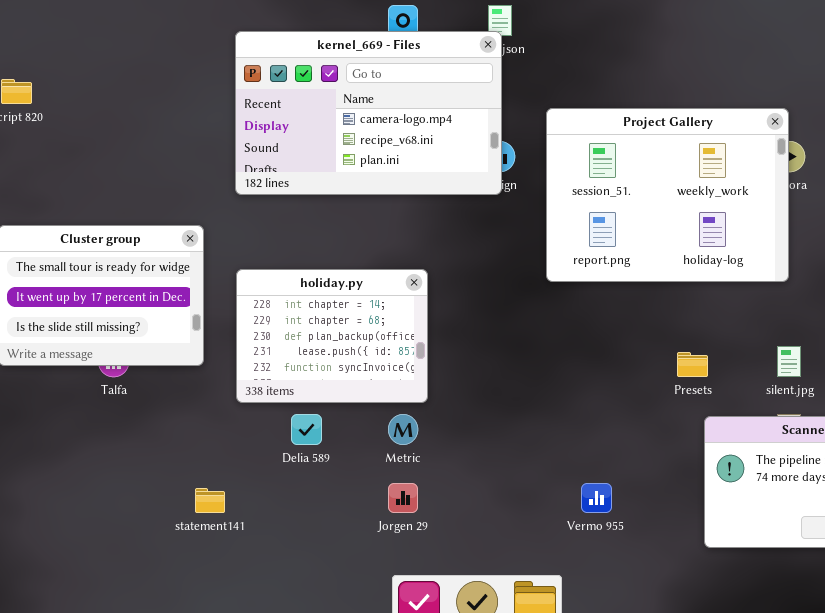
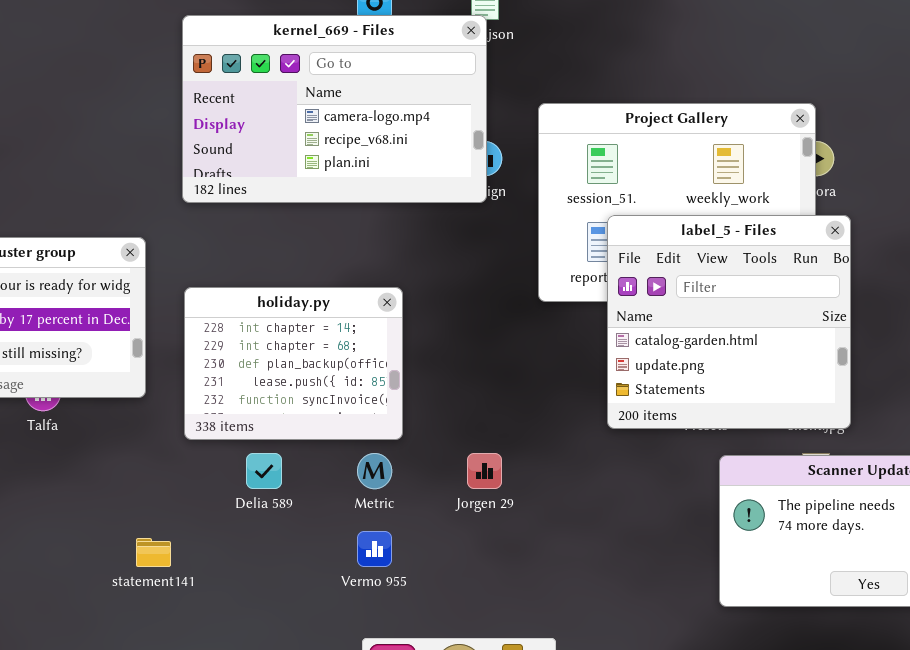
label_5 - Files: none -> [607,215,851,429], opened
Jorgen 29: [388,483,418,513] -> [467,453,502,489], moved
Vermo 955: [581,483,612,513] -> [357,531,392,567], moved

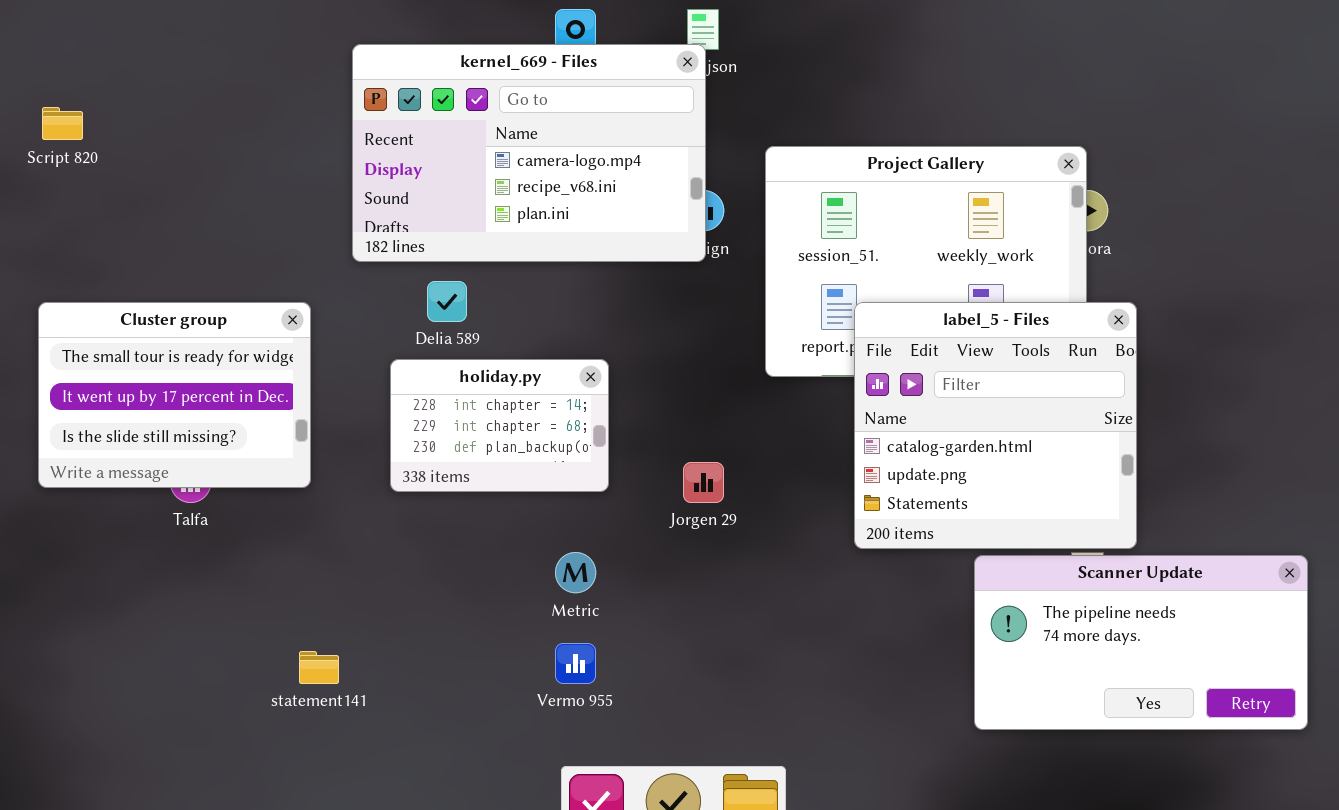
label_5 - Files: [607,215,851,429] -> [854,302,1137,549], moved
holiday.py: [184,287,403,440] -> [390,359,609,492], resized
Delia 589: [246,453,282,489] -> [427,281,467,322], moved
Jorgen 29: [467,453,502,489] -> [683,462,724,503], moved

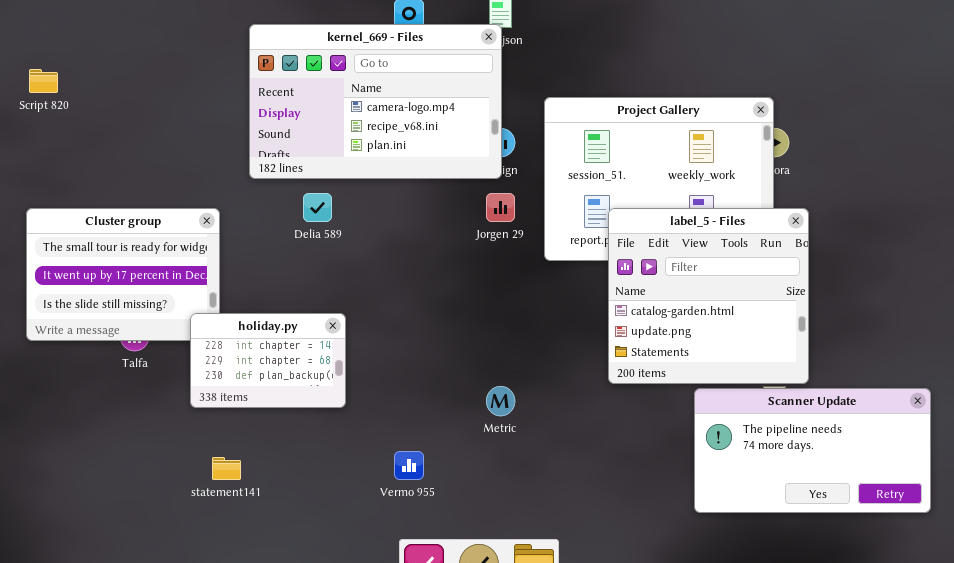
holiday.py: [390,359,609,492] -> [190,313,346,408], moved
Jorgen 29: [683,462,724,503] -> [486,193,515,222], moved
Metric: [555,552,596,593] -> [486,386,515,416], moved

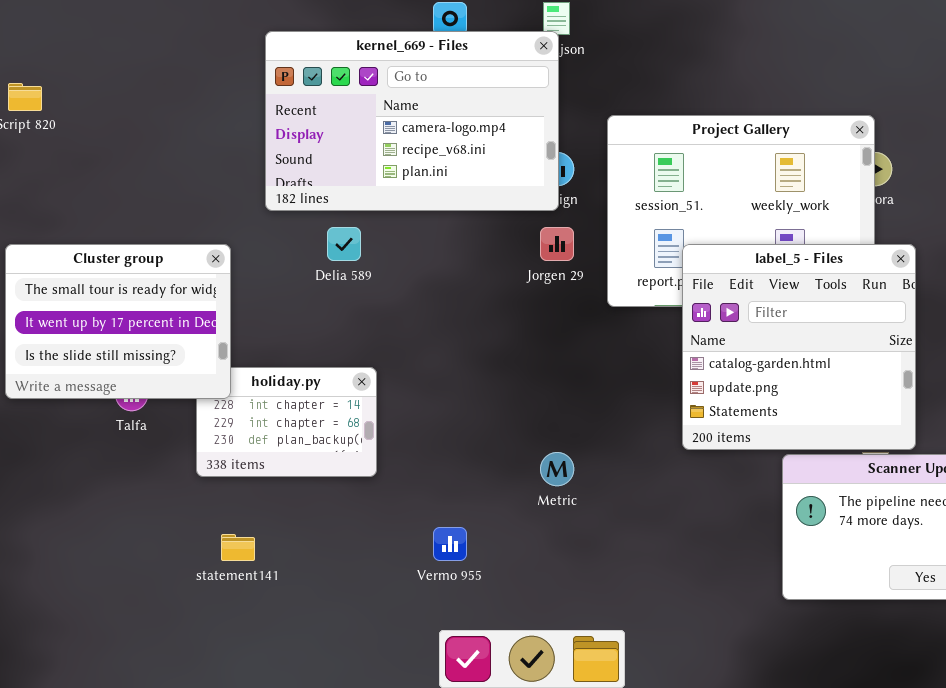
Cluster group: [26,208,220,341] -> [5,244,231,399], raised

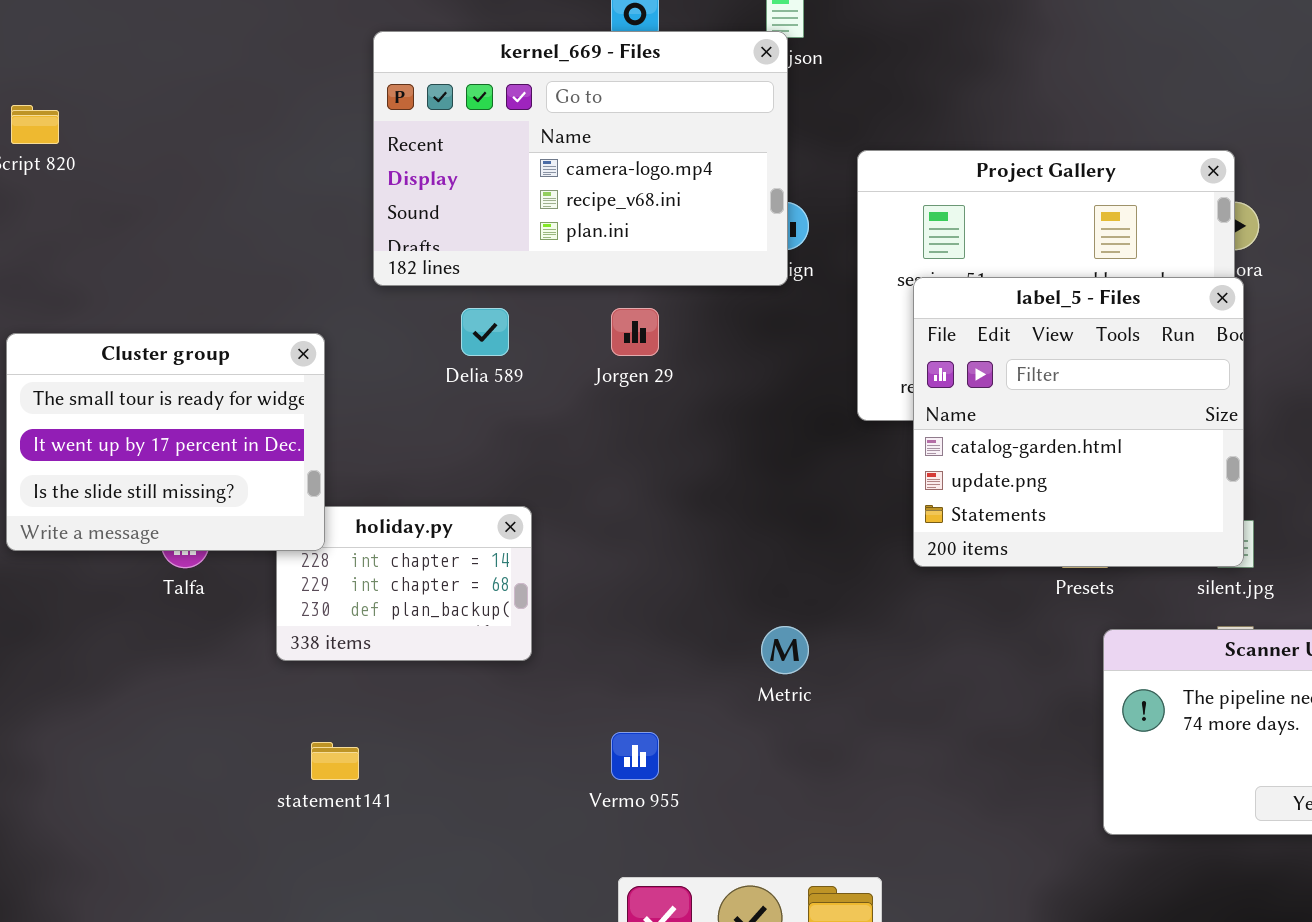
Jorgen 29: [540,227,574,261] -> [611,308,659,356], moved
label_5 - Files: [682,244,916,450] -> [913,277,1244,567], moved

